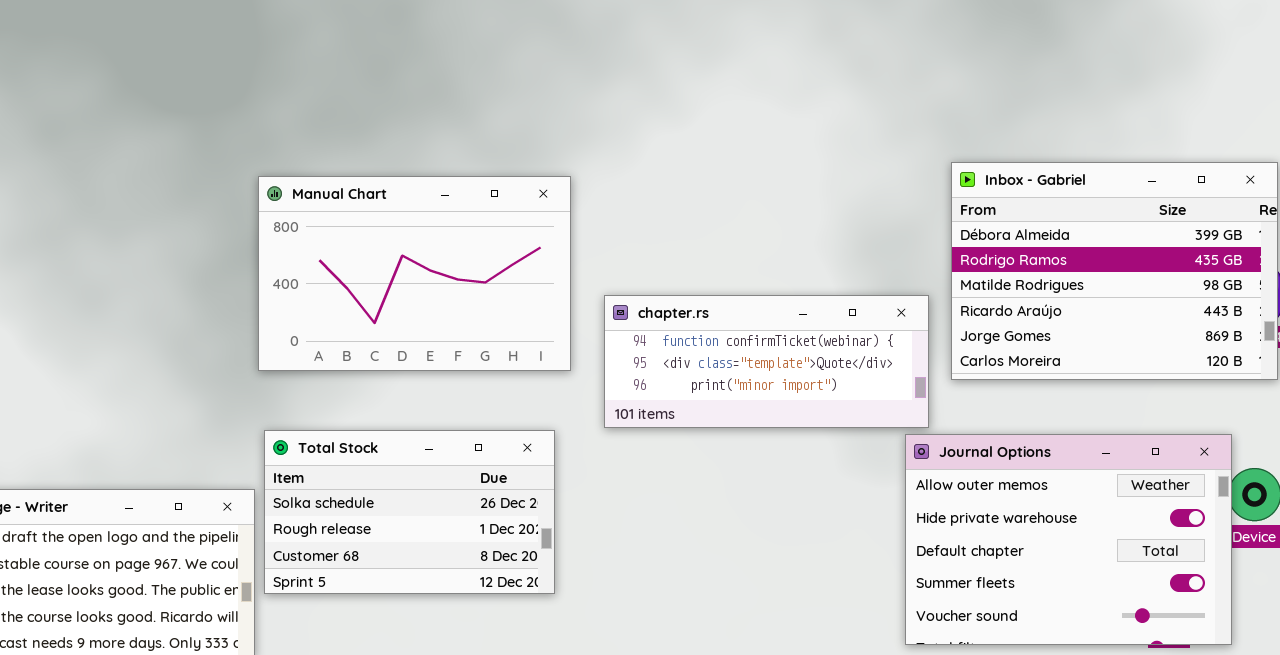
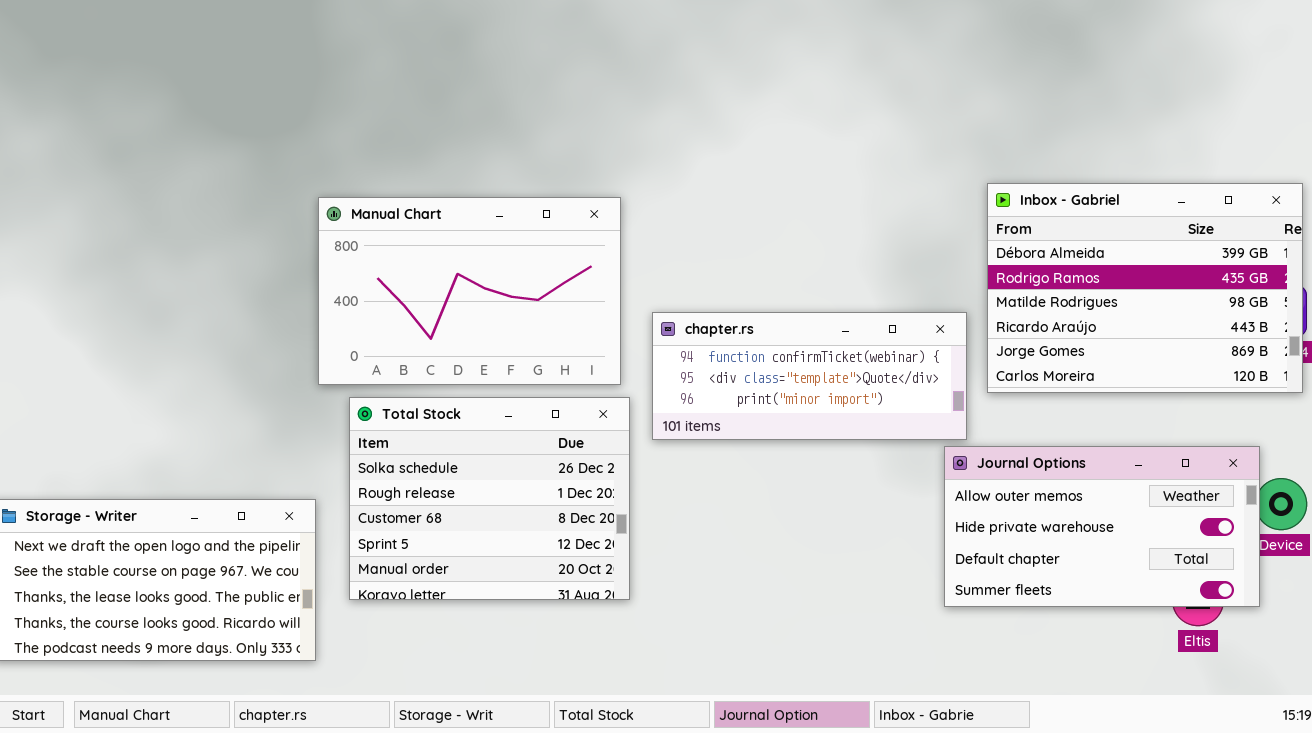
Total Stock: [264,430,555,594] -> [349,397,630,600], moved, resized
Journal Options: [905,434,1232,645] -> [944,446,1260,607], resized

